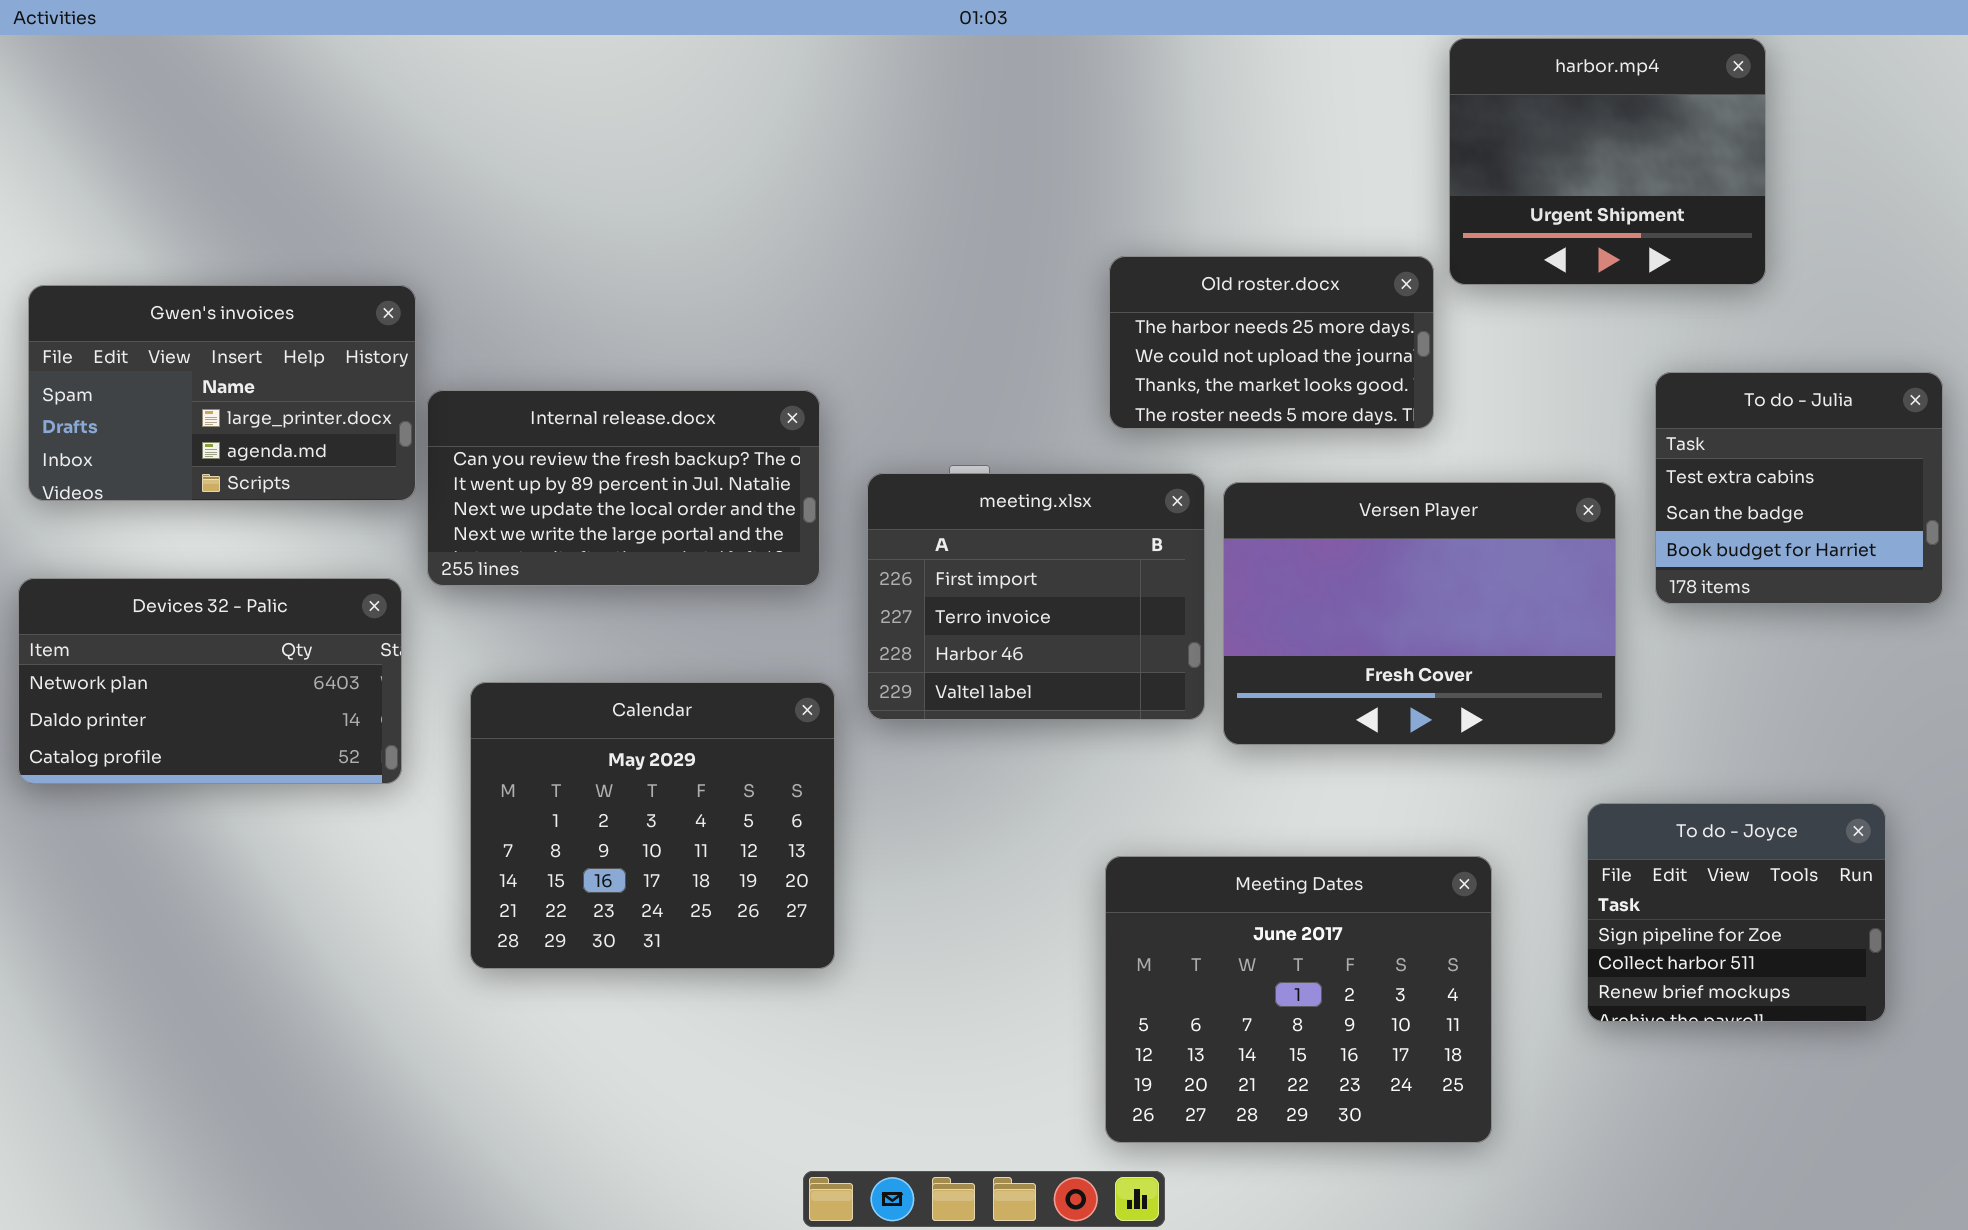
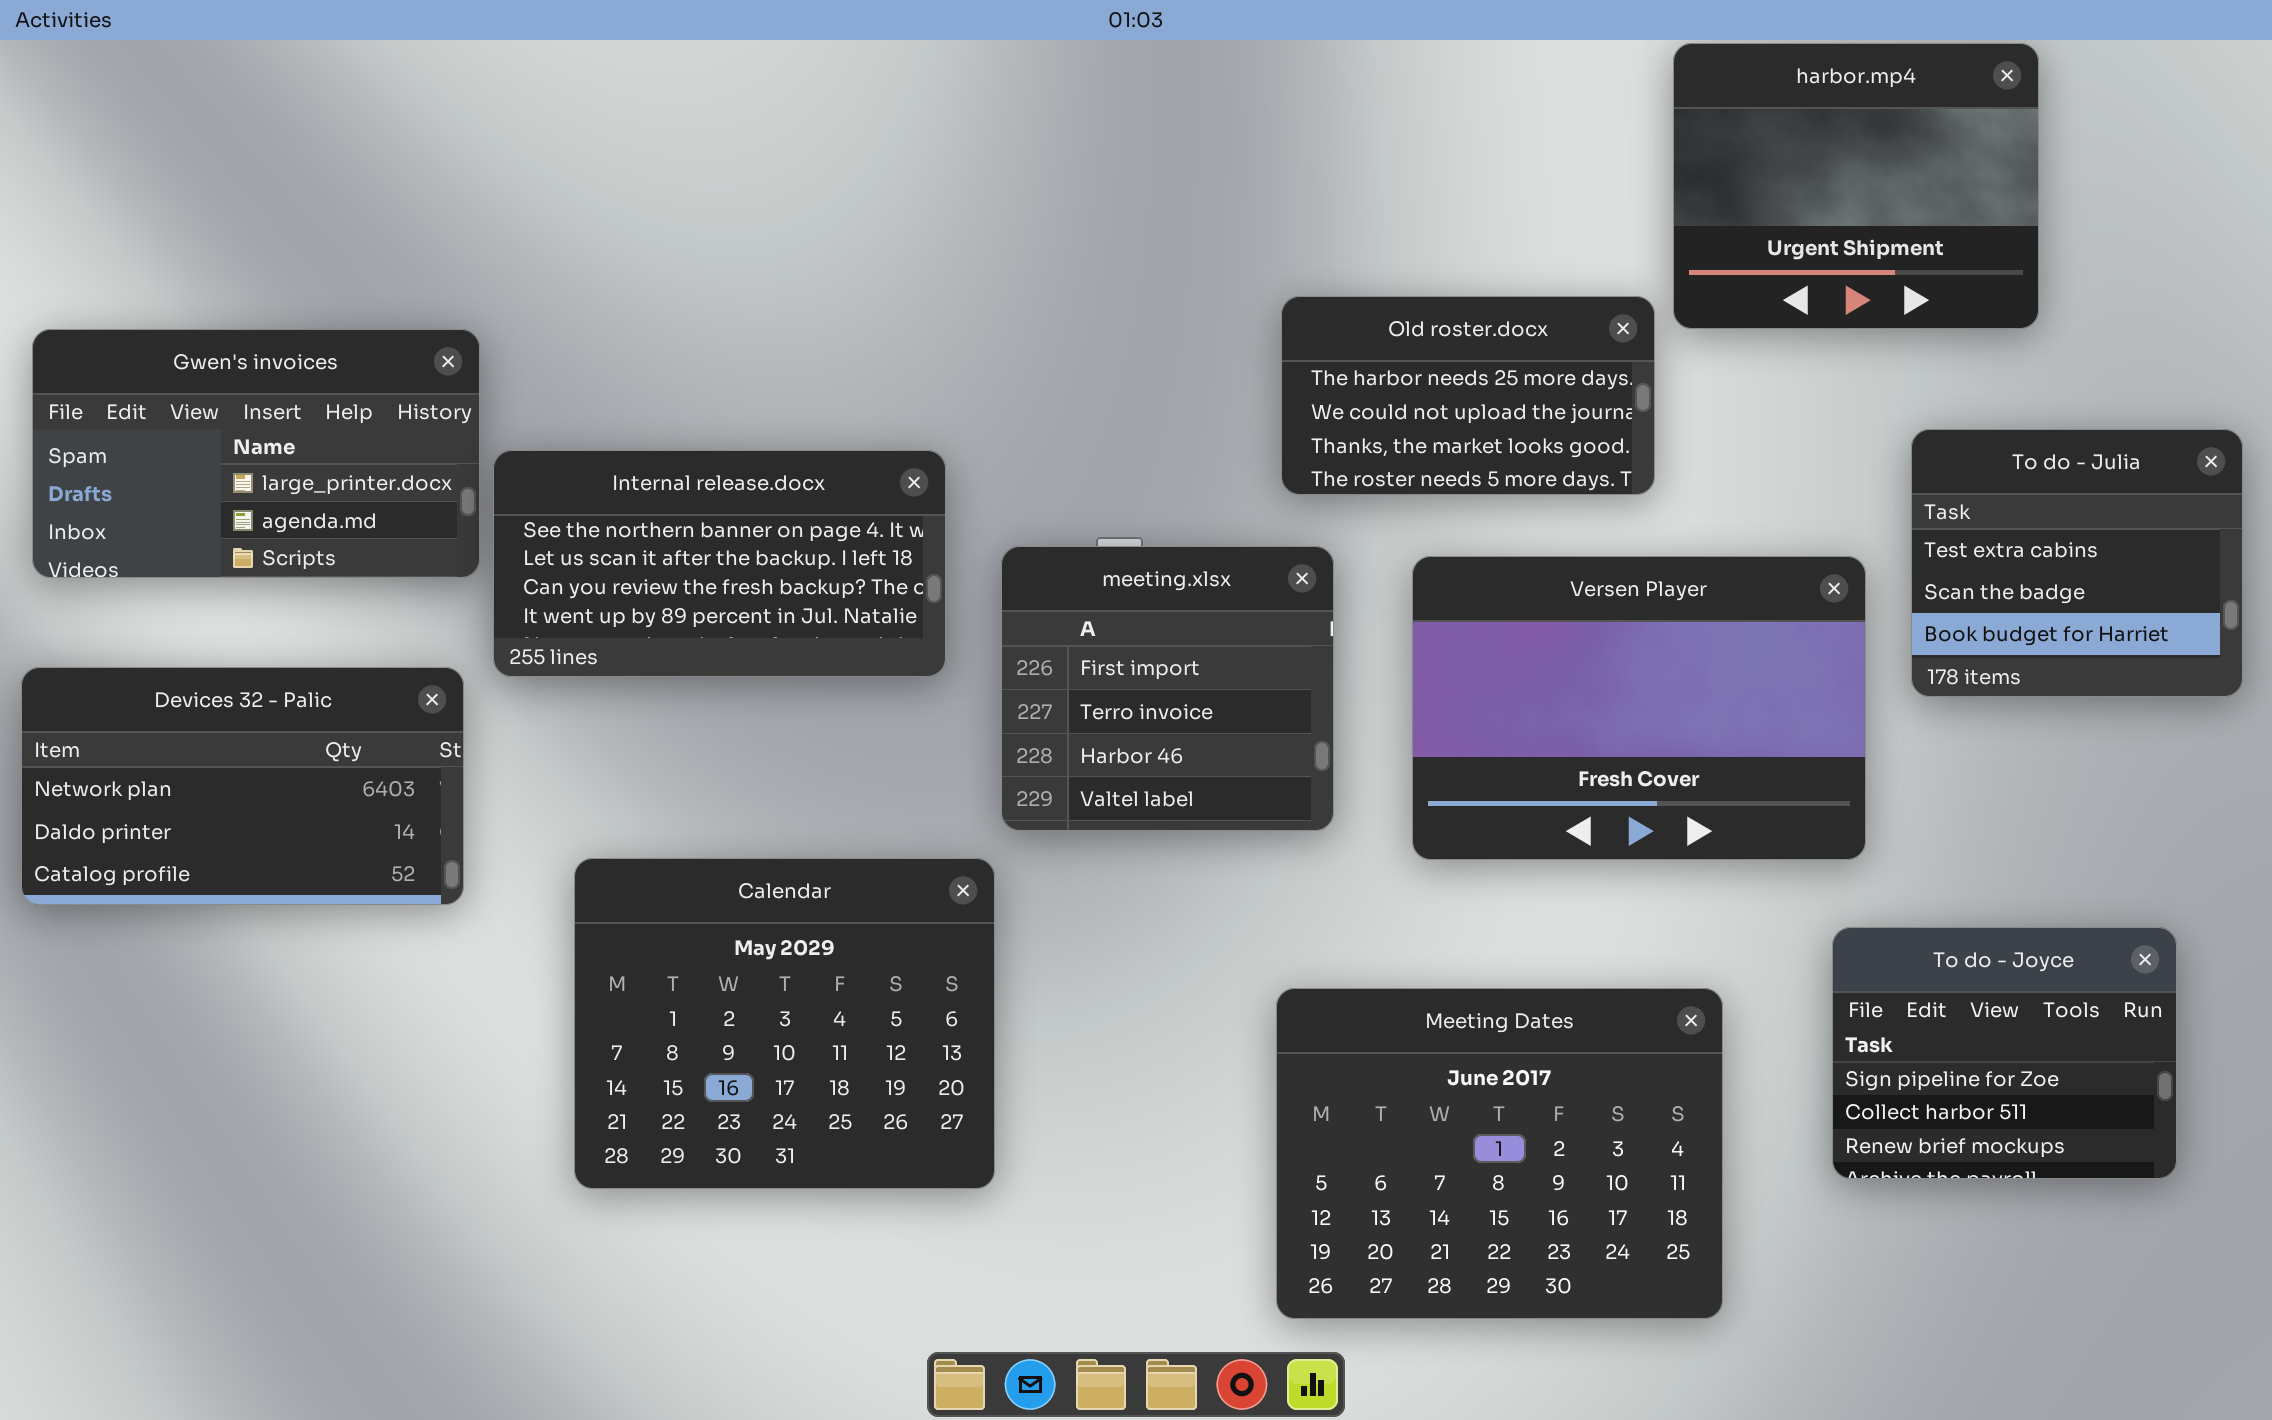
Internal release.docx: [427,390,820,586] -> [493,450,946,677], scrolled up 2 rows
meeting.xlsx: [867,473,1205,720] -> [1001,546,1334,831], resized
Calendar: [470,682,835,969] -> [574,858,995,1189], moved

